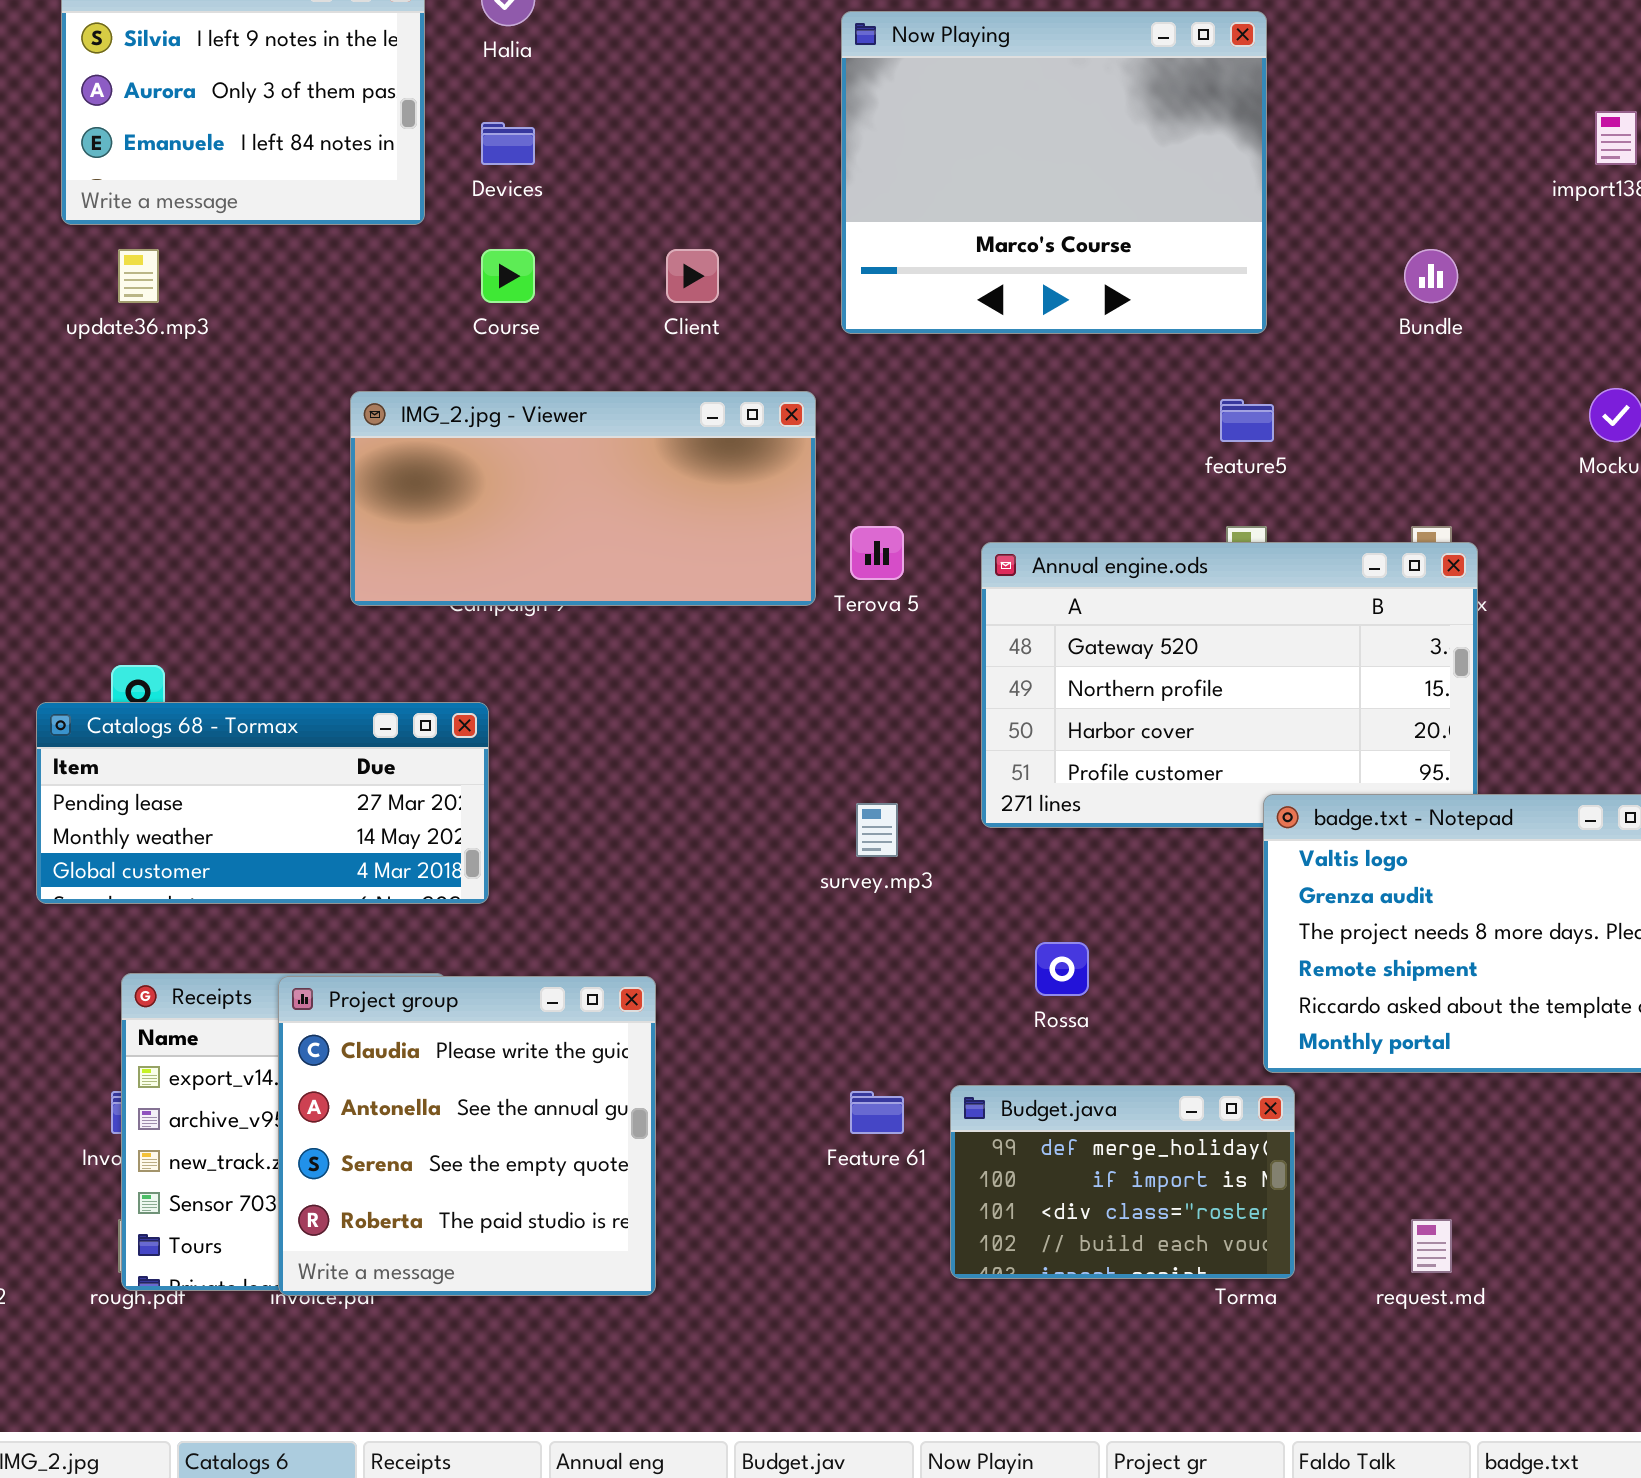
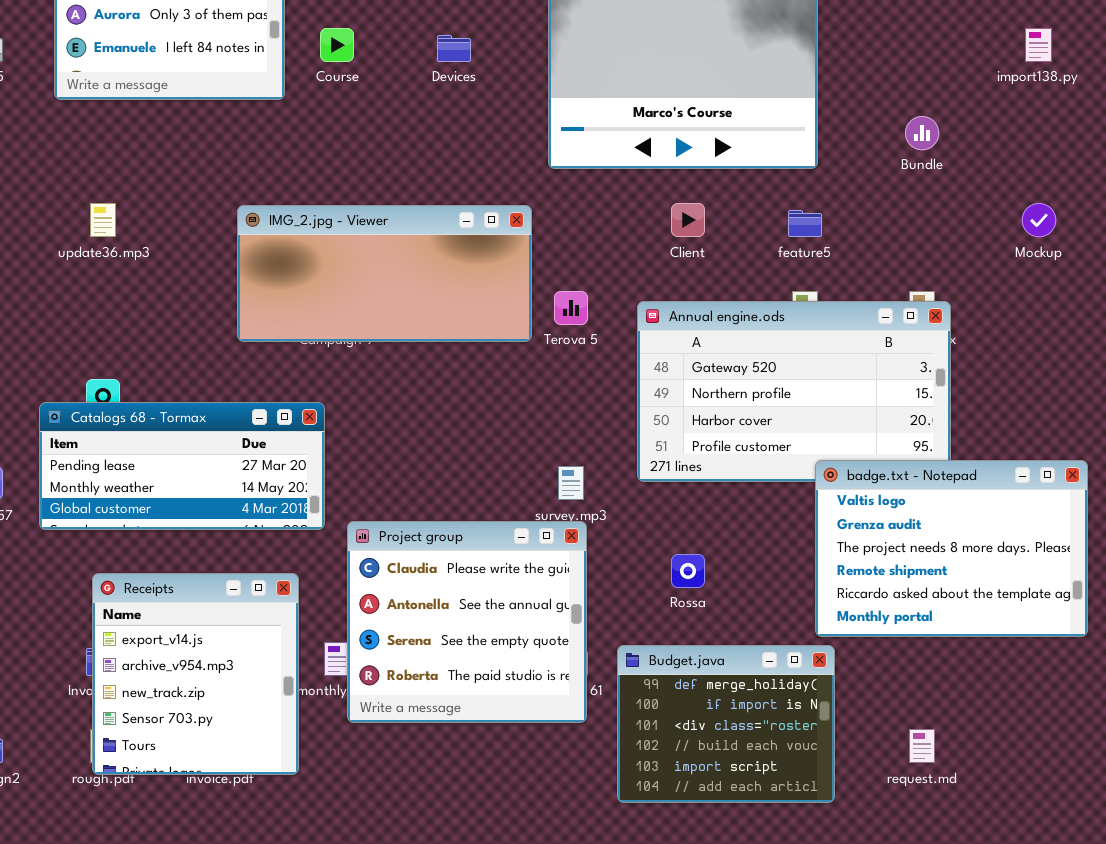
Devices: [481,122,535,165] -> [437,35,471,62], moved
update36.mp3: [118,249,159,303] -> [90,203,116,237], moved
Course: [481,249,535,303] -> [320,28,354,62], moved
Client: [666,249,719,303] -> [671,203,705,237], moved
Project group: [278,976,656,1296] -> [347,521,587,723], moved
Budget.java: [950,1085,1295,1279] -> [617,645,835,803], resized

